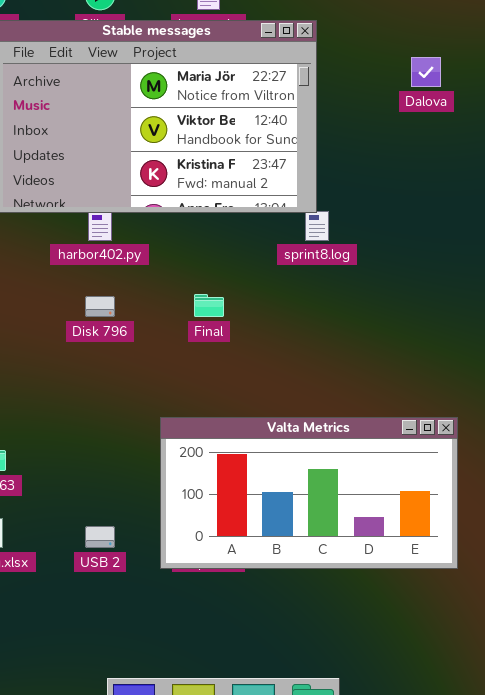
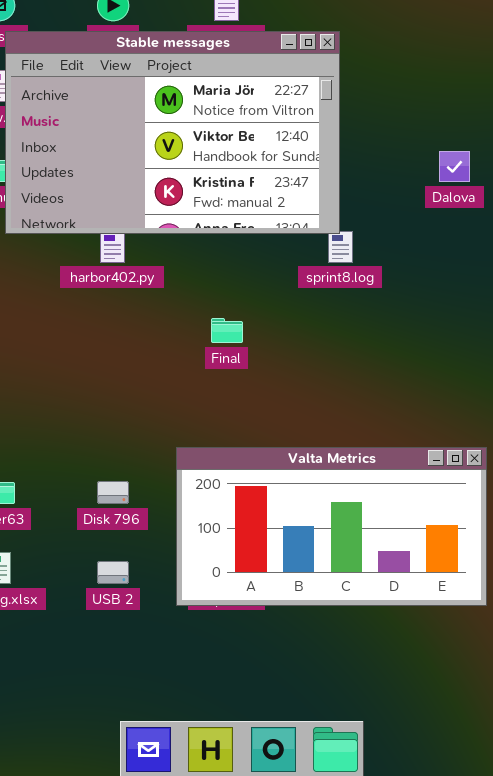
Dalova: [411,57,441,87] -> [439,151,470,182], moved
Disk 796: [85,296,115,317] -> [97,481,129,504], moved

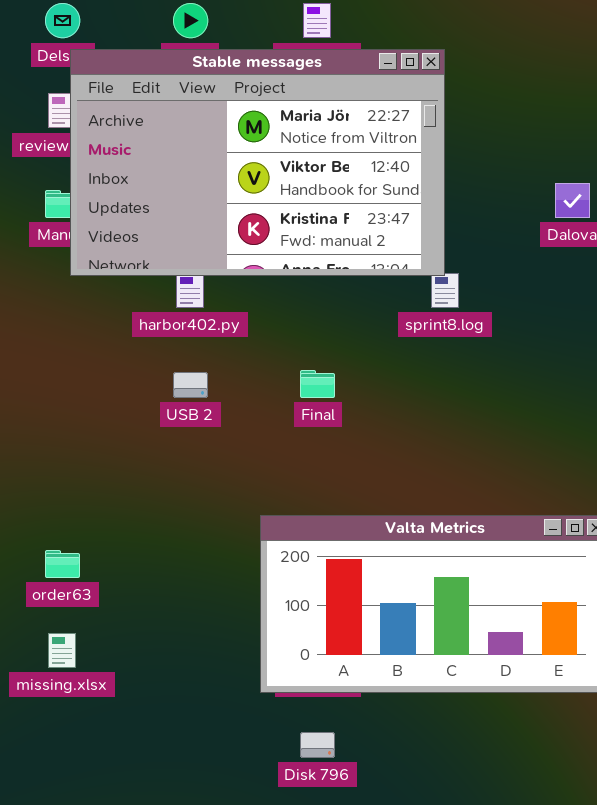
Disk 796: [97,481,129,504] -> [300,732,335,758], moved
USB 2: [97,561,129,584] -> [173,372,208,398], moved

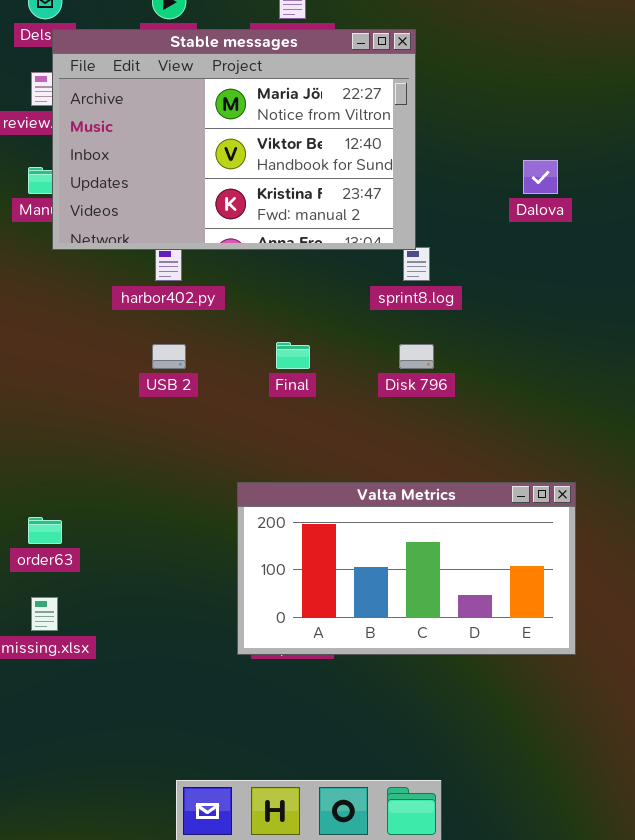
Disk 796: [300,732,335,758] -> [399,344,434,369], moved

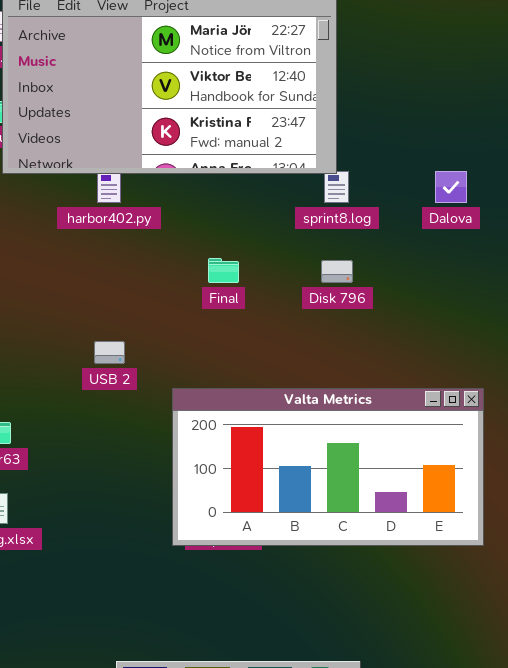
Dalova: [523,160,558,194] -> [435,171,467,203], moved
USB 2: [152,344,186,369] -> [94,341,125,364], moved

